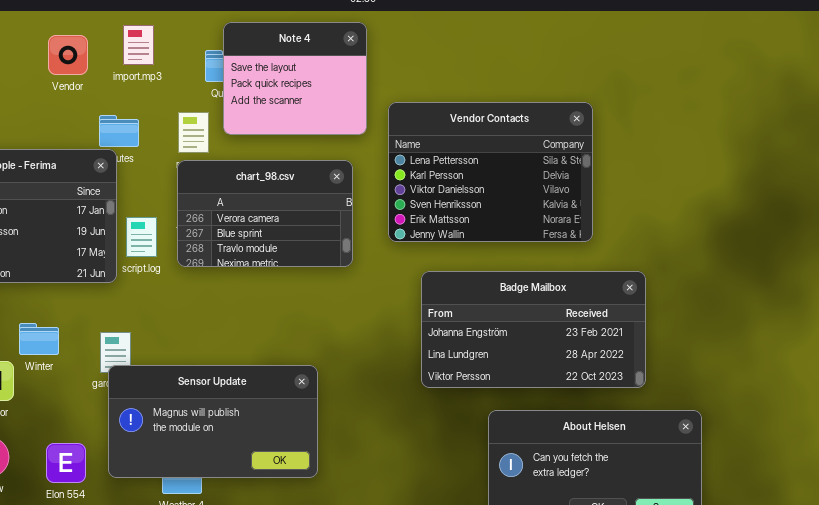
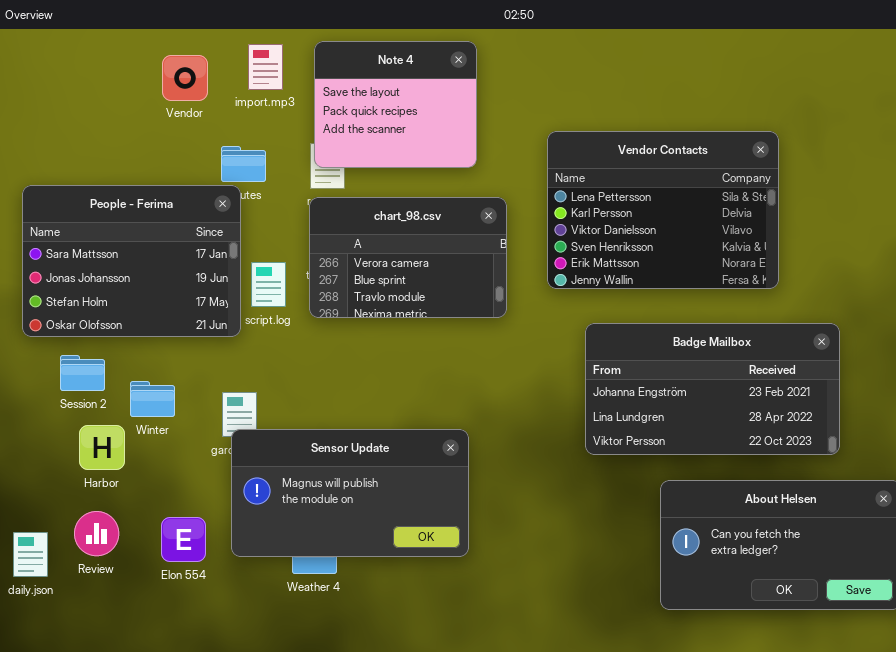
Note 4: [223,22,367,135] -> [314,41,477,168], moved

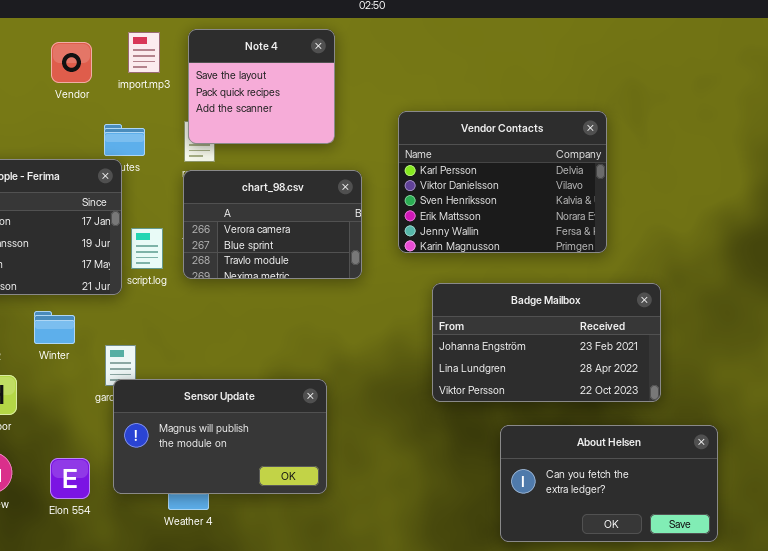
Vendor Contacts: [547,131,779,289] -> [398,111,607,253], scrolled down 1 row
Winter: [130,381,175,417] -> [34,311,75,344], moved

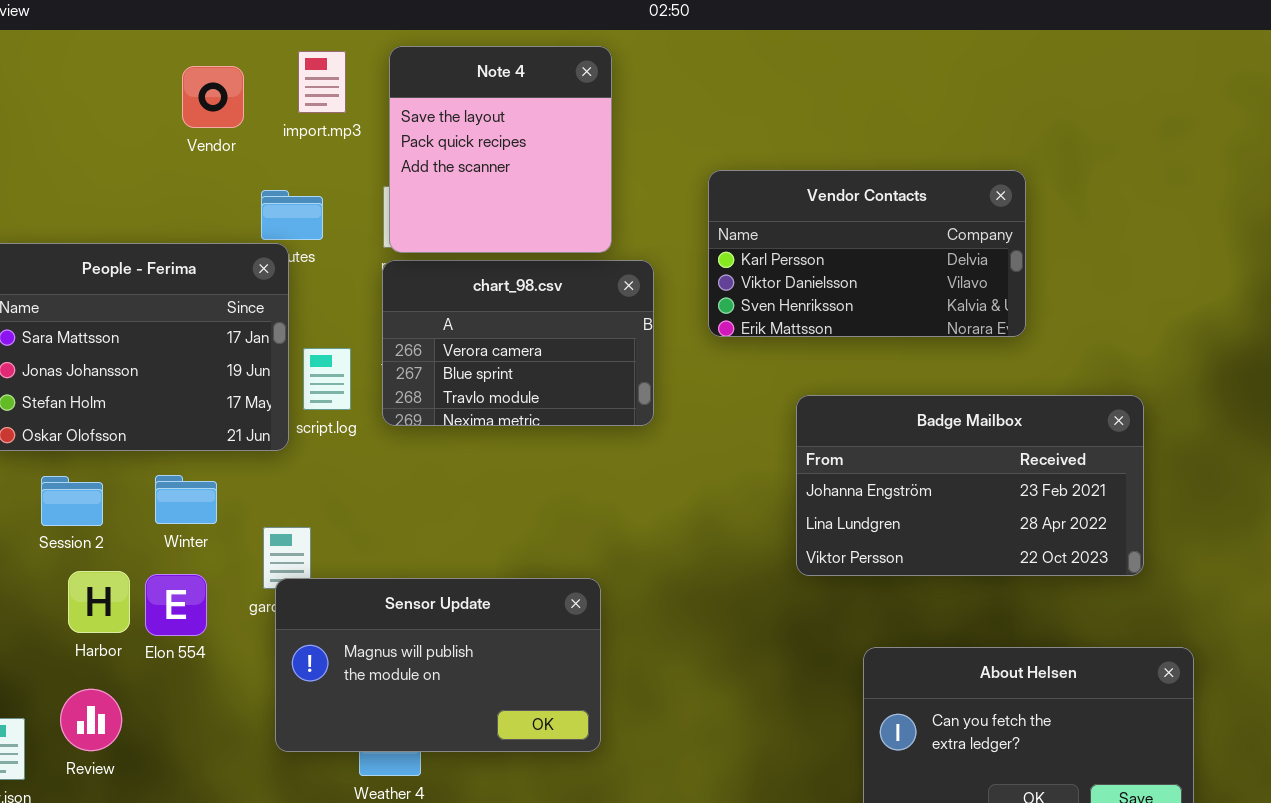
Note 4: [188,29,335,144] -> [389,46,612,253], resized
Vendor Contacts: [398,111,607,253] -> [708,170,1026,337], resized
Badge Mailbox: [432,283,661,402] -> [796,395,1144,576], moved
Elon 554: [50,458,90,499] -> [145,574,207,636], moved

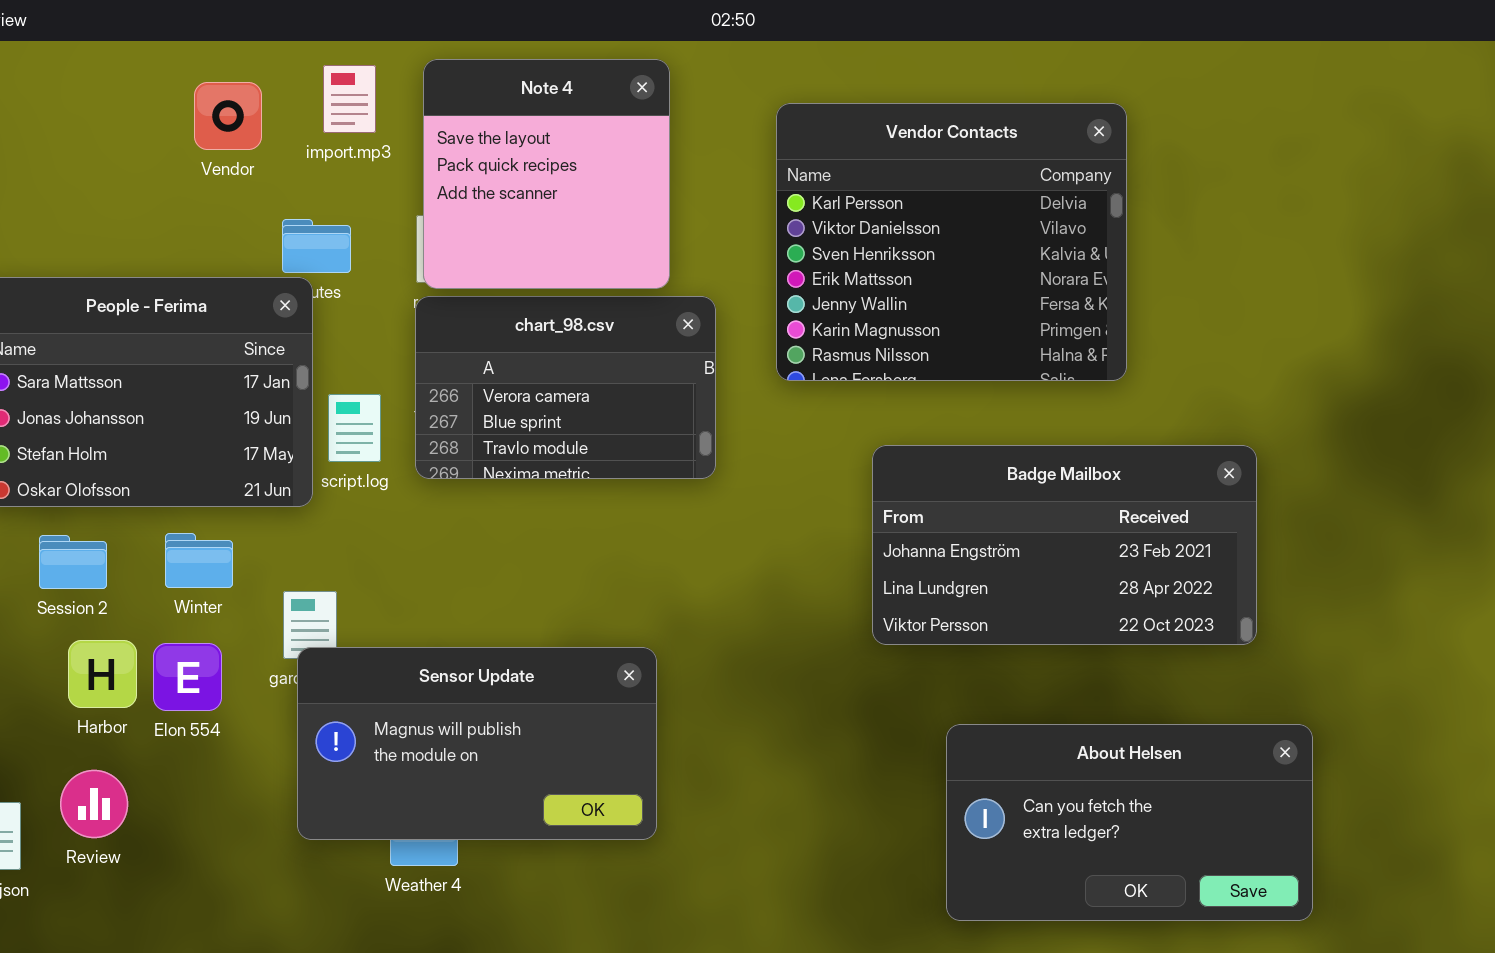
Vendor Contacts: [708,170,1026,337] -> [776,103,1127,381], resized

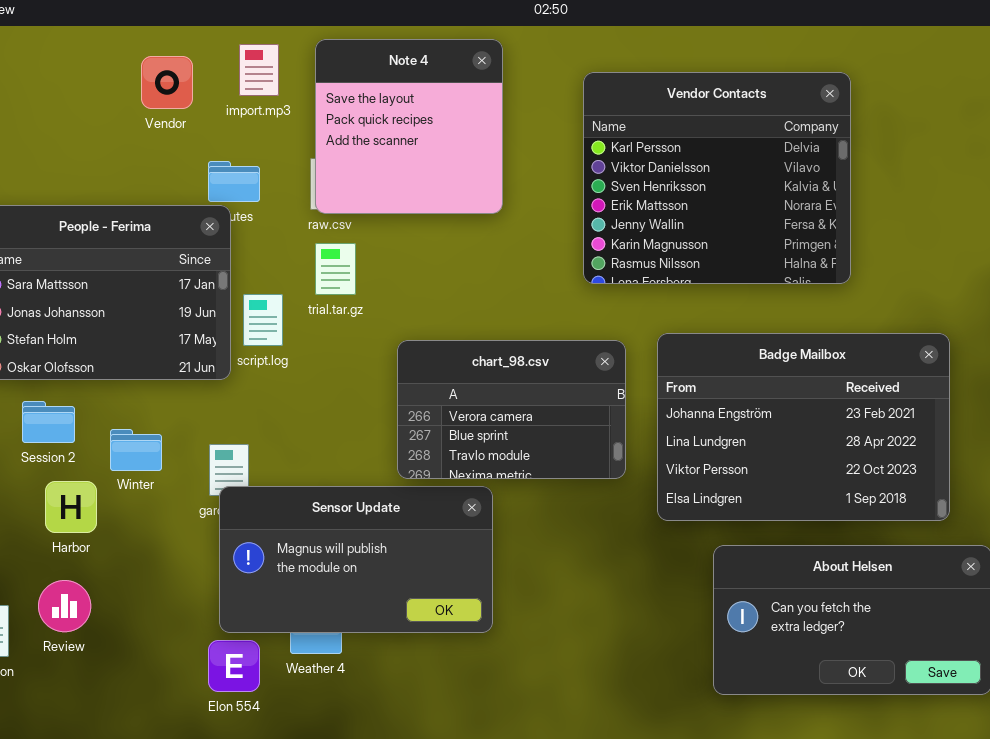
chart_98.csv: [415,296,716,479] -> [397,340,626,479], moved
Badge Mailbox: [872,445,1257,645] -> [657,333,950,521], resized
Winter: [165,533,233,588] -> [110,429,162,471], moved
Elon 554: [153,643,222,711] -> [208,640,260,692], moved

